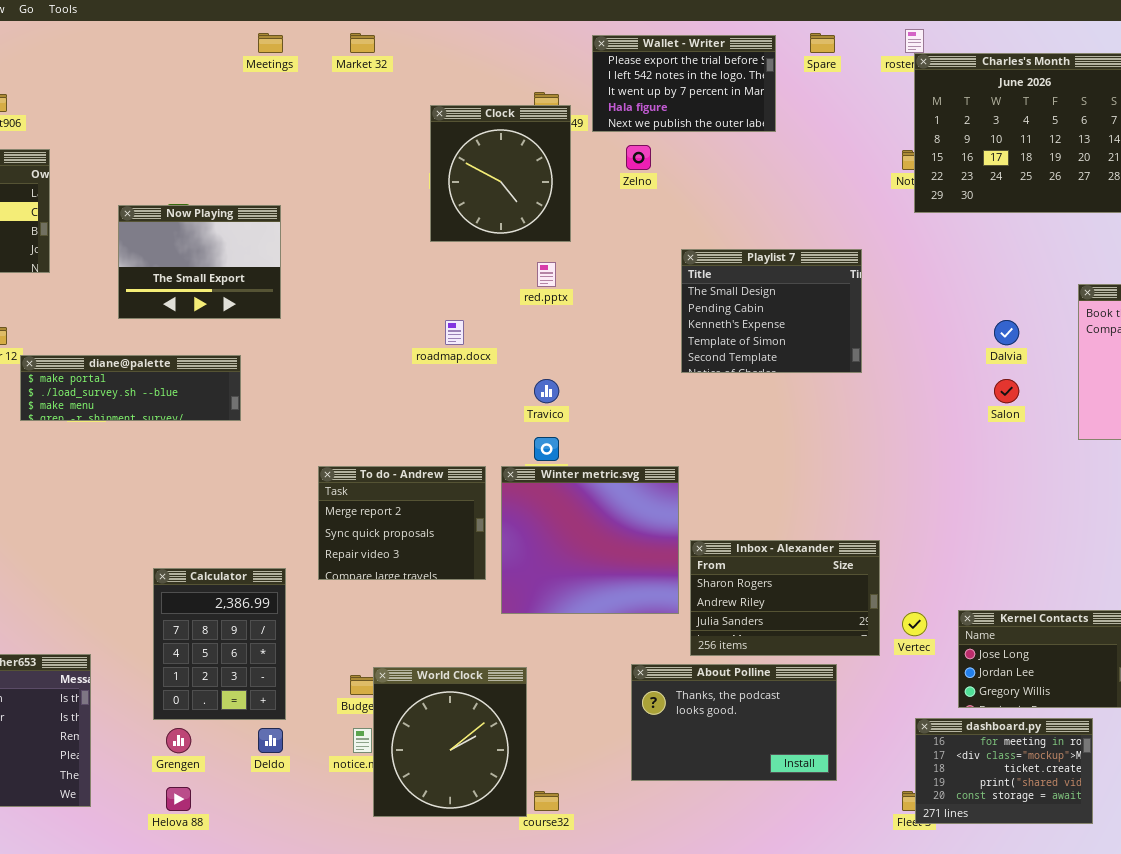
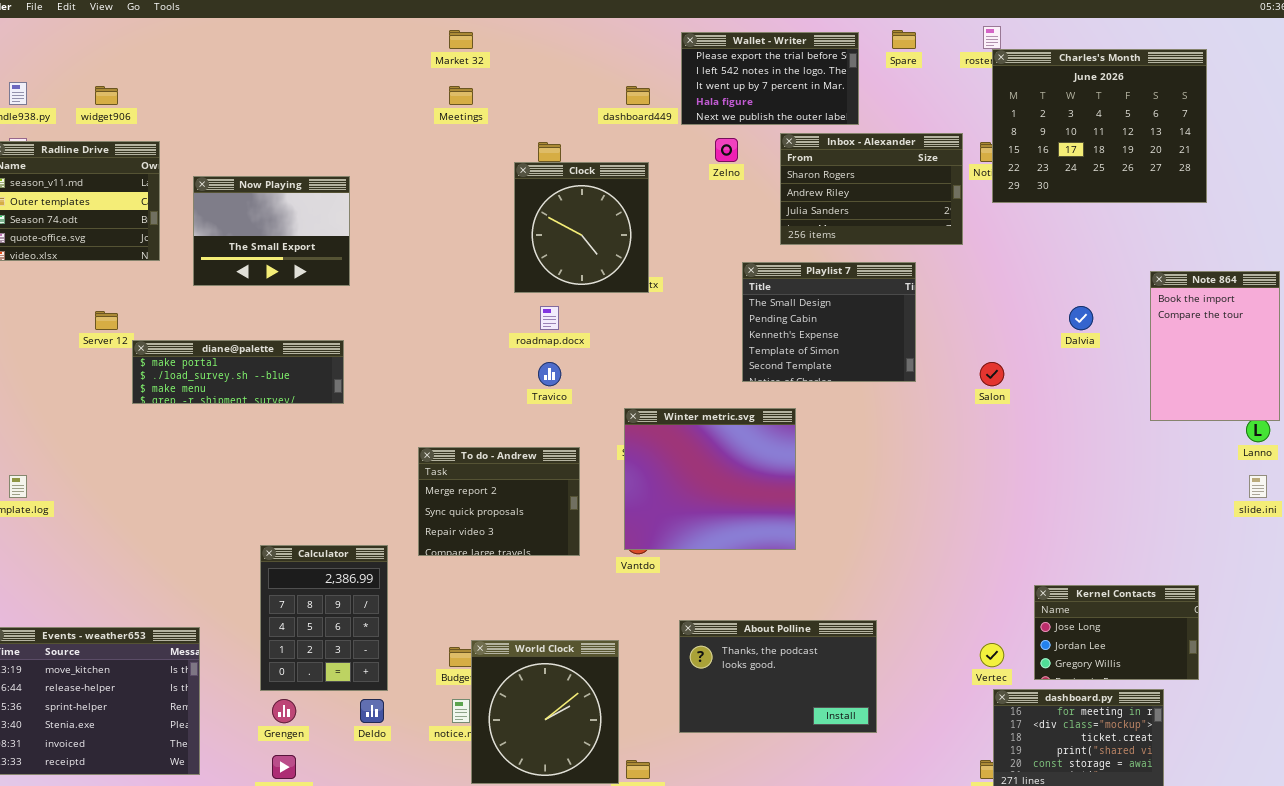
Meetings: [258,33,283,53] -> [449,86,473,105], moved
Clock: [430,105,571,242] -> [514,162,649,293], moved
Now Playing: [118,205,281,319] -> [193,176,350,286], moved
Playlist 7: [681,249,862,373] -> [742,262,916,382], moved
Travico: [534,379,559,403] -> [538,362,561,386], moved
Salon: [994,379,1019,403] -> [980,362,1004,386], moved
Winter metric.svg: [501,466,679,614] -> [624,408,796,550], moved
Inbox - Alexander: [690,540,880,656] -> [780,133,963,245], moved
Vertec: [902,612,927,636] -> [980,643,1004,667], moved
About Polline: [631,664,837,781] -> [679,620,877,733], moved

